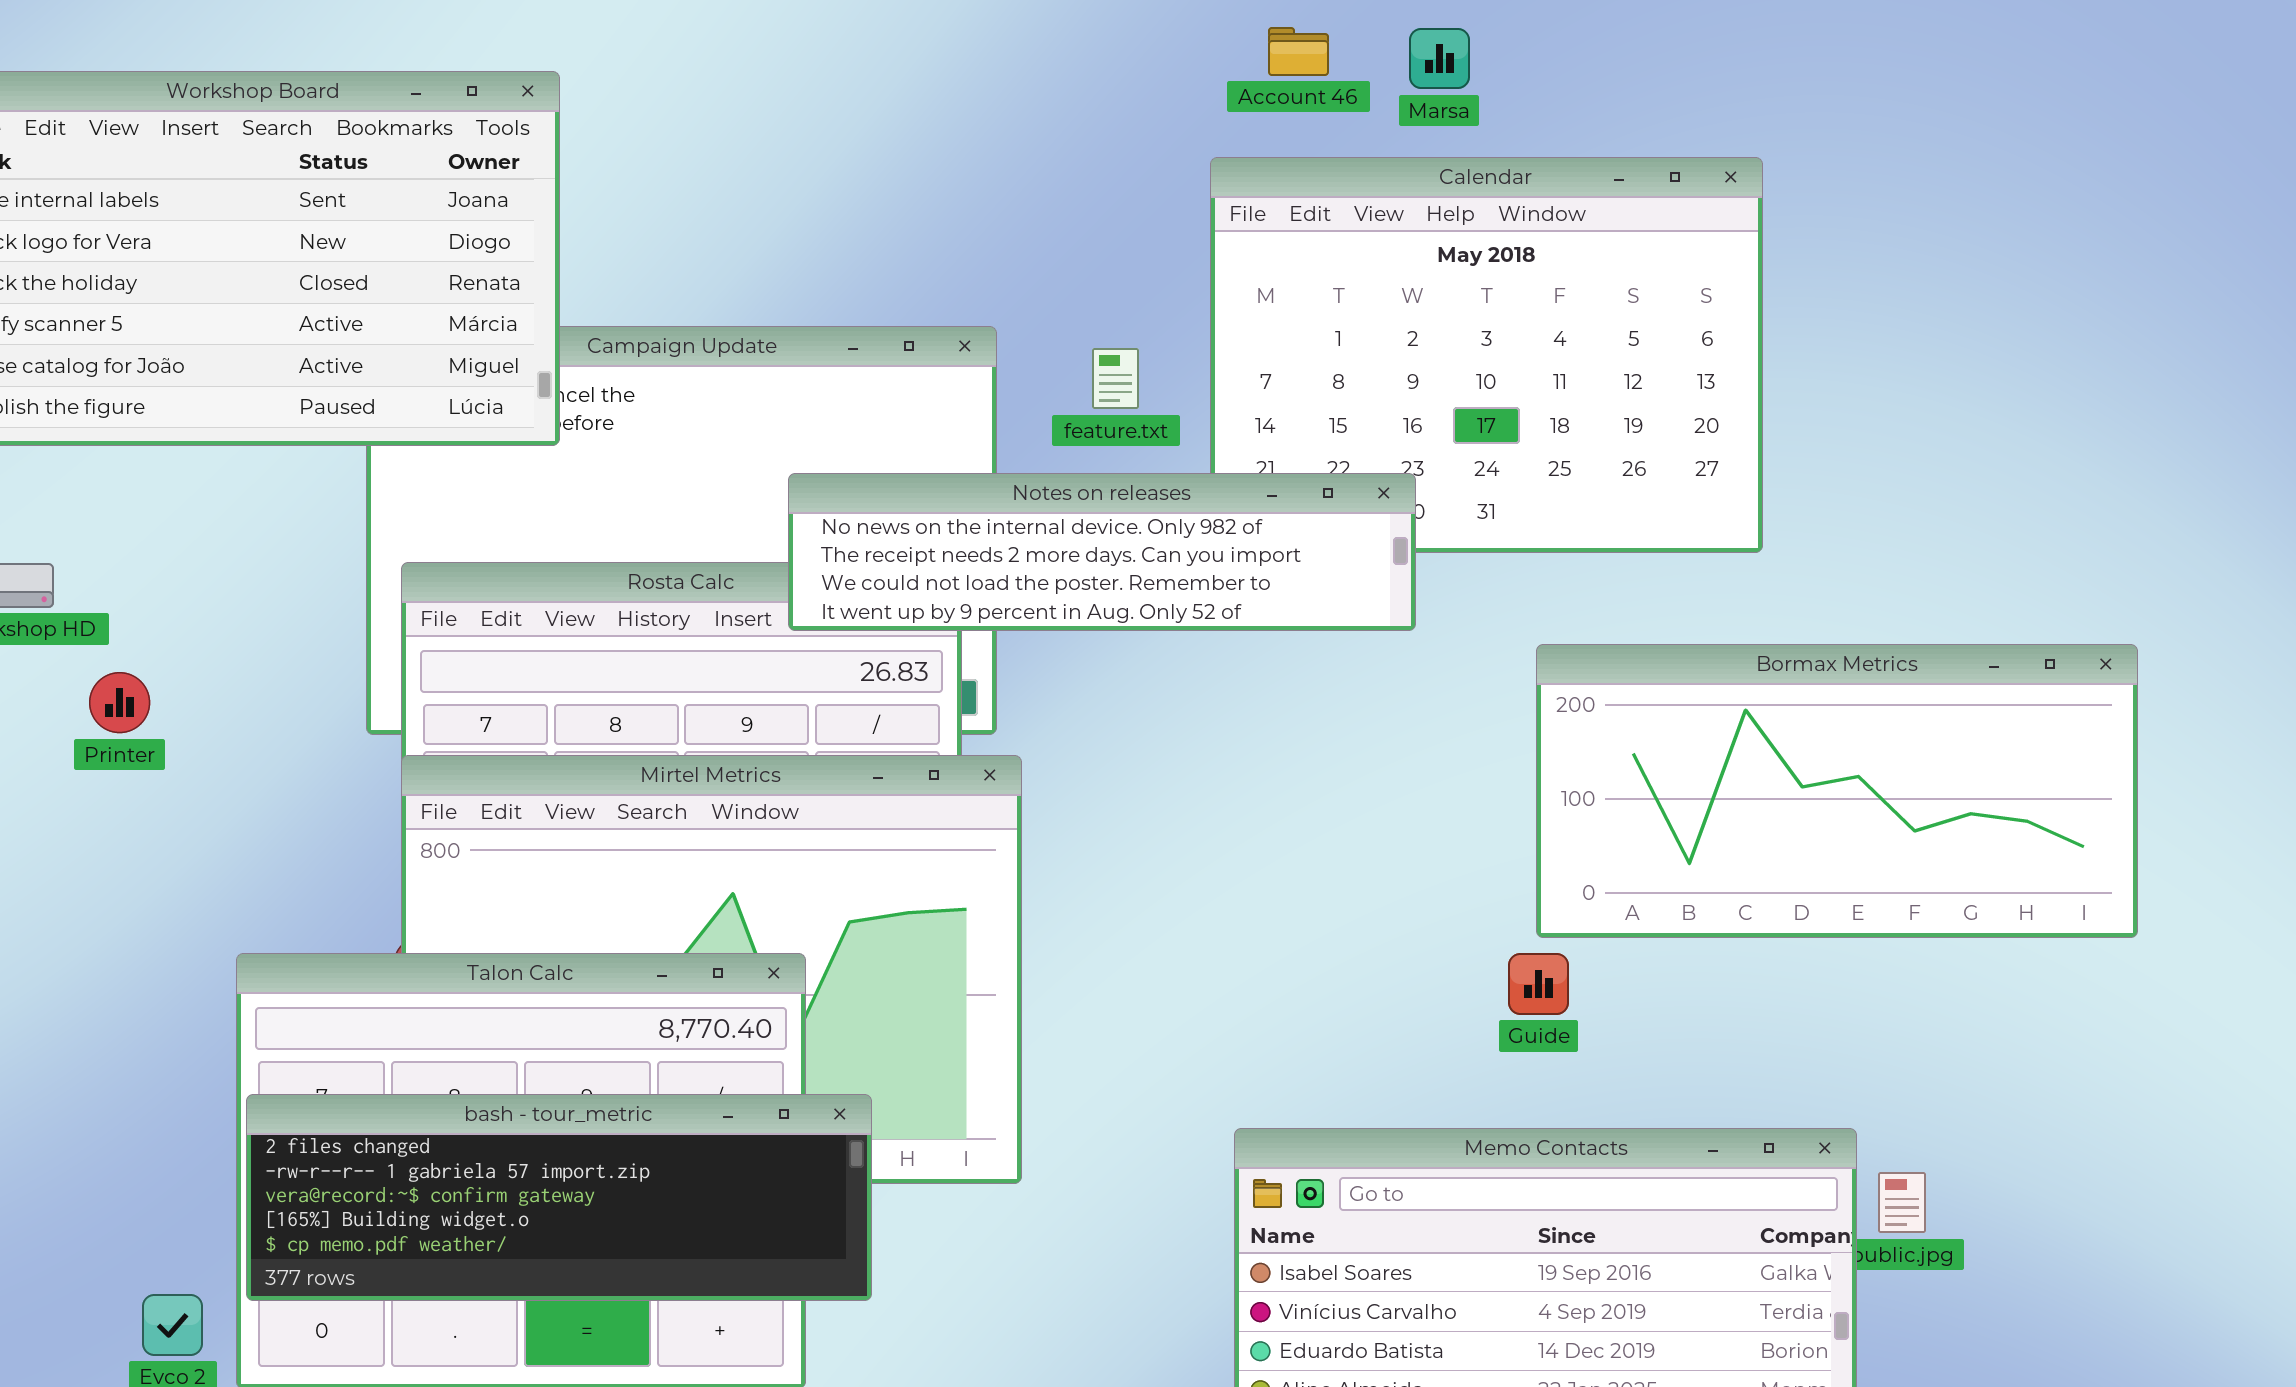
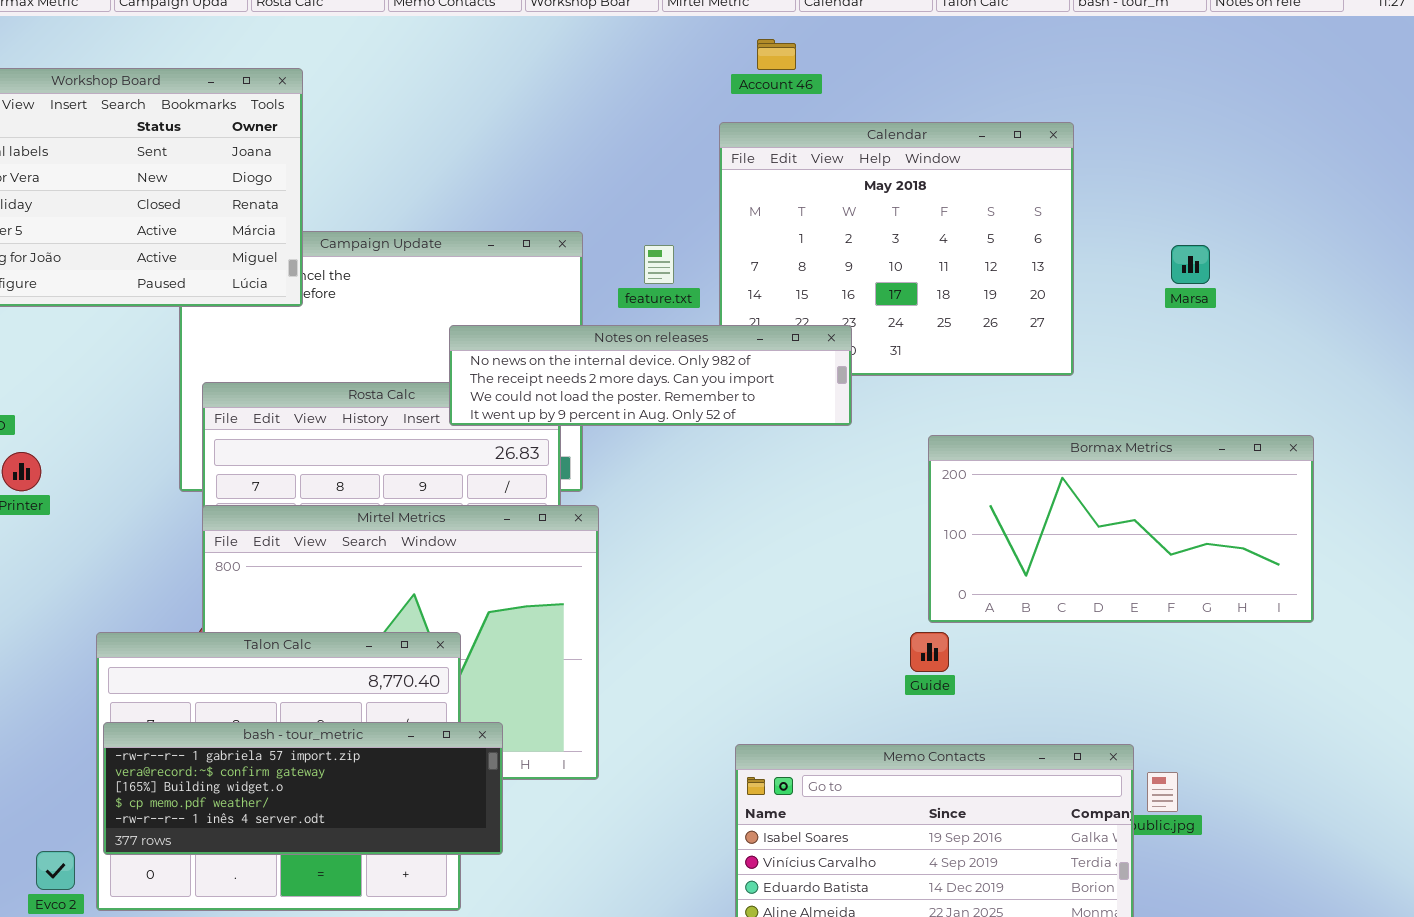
Marsa: [1409,28,1470,89] -> [1171,245,1210,284], moved
bash - tour_metric: [246,1094,872,1301] -> [103,722,503,855], scrolled down 1 row

